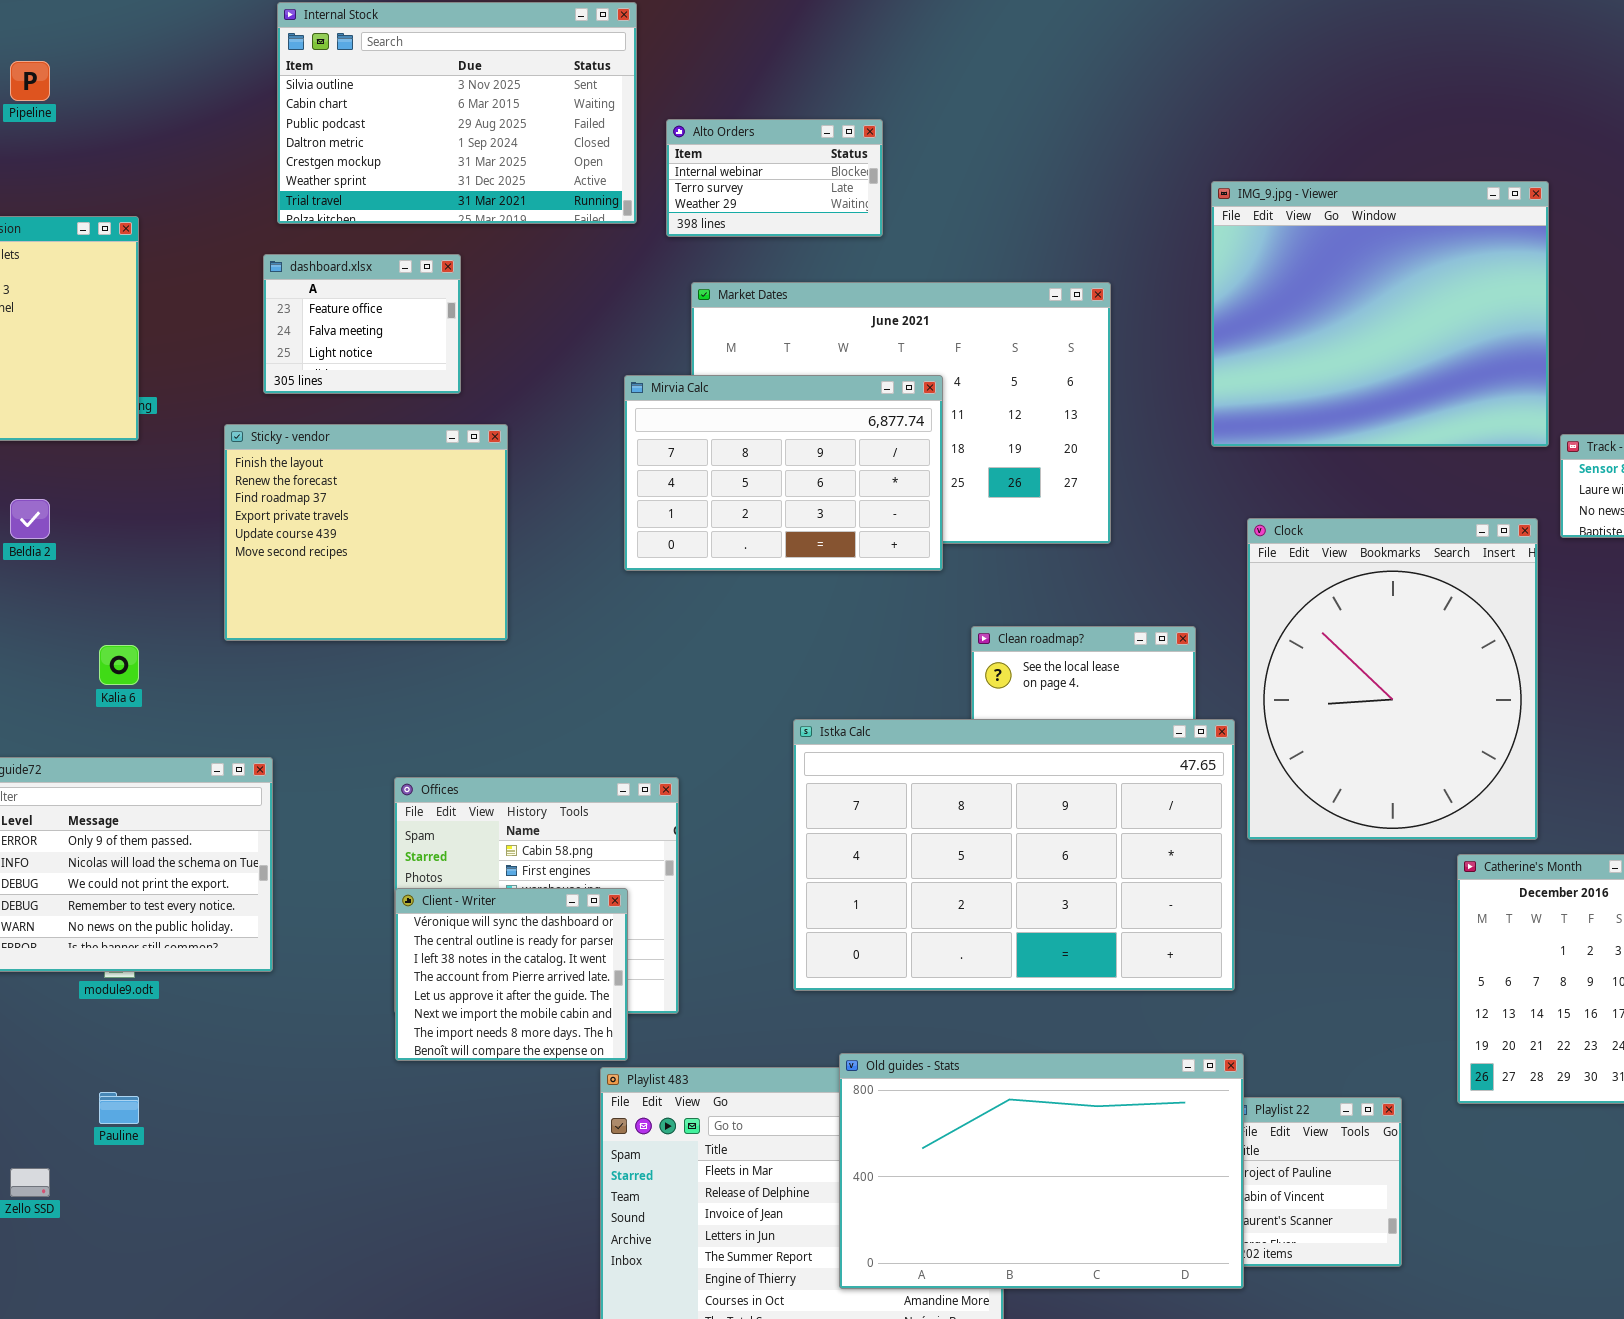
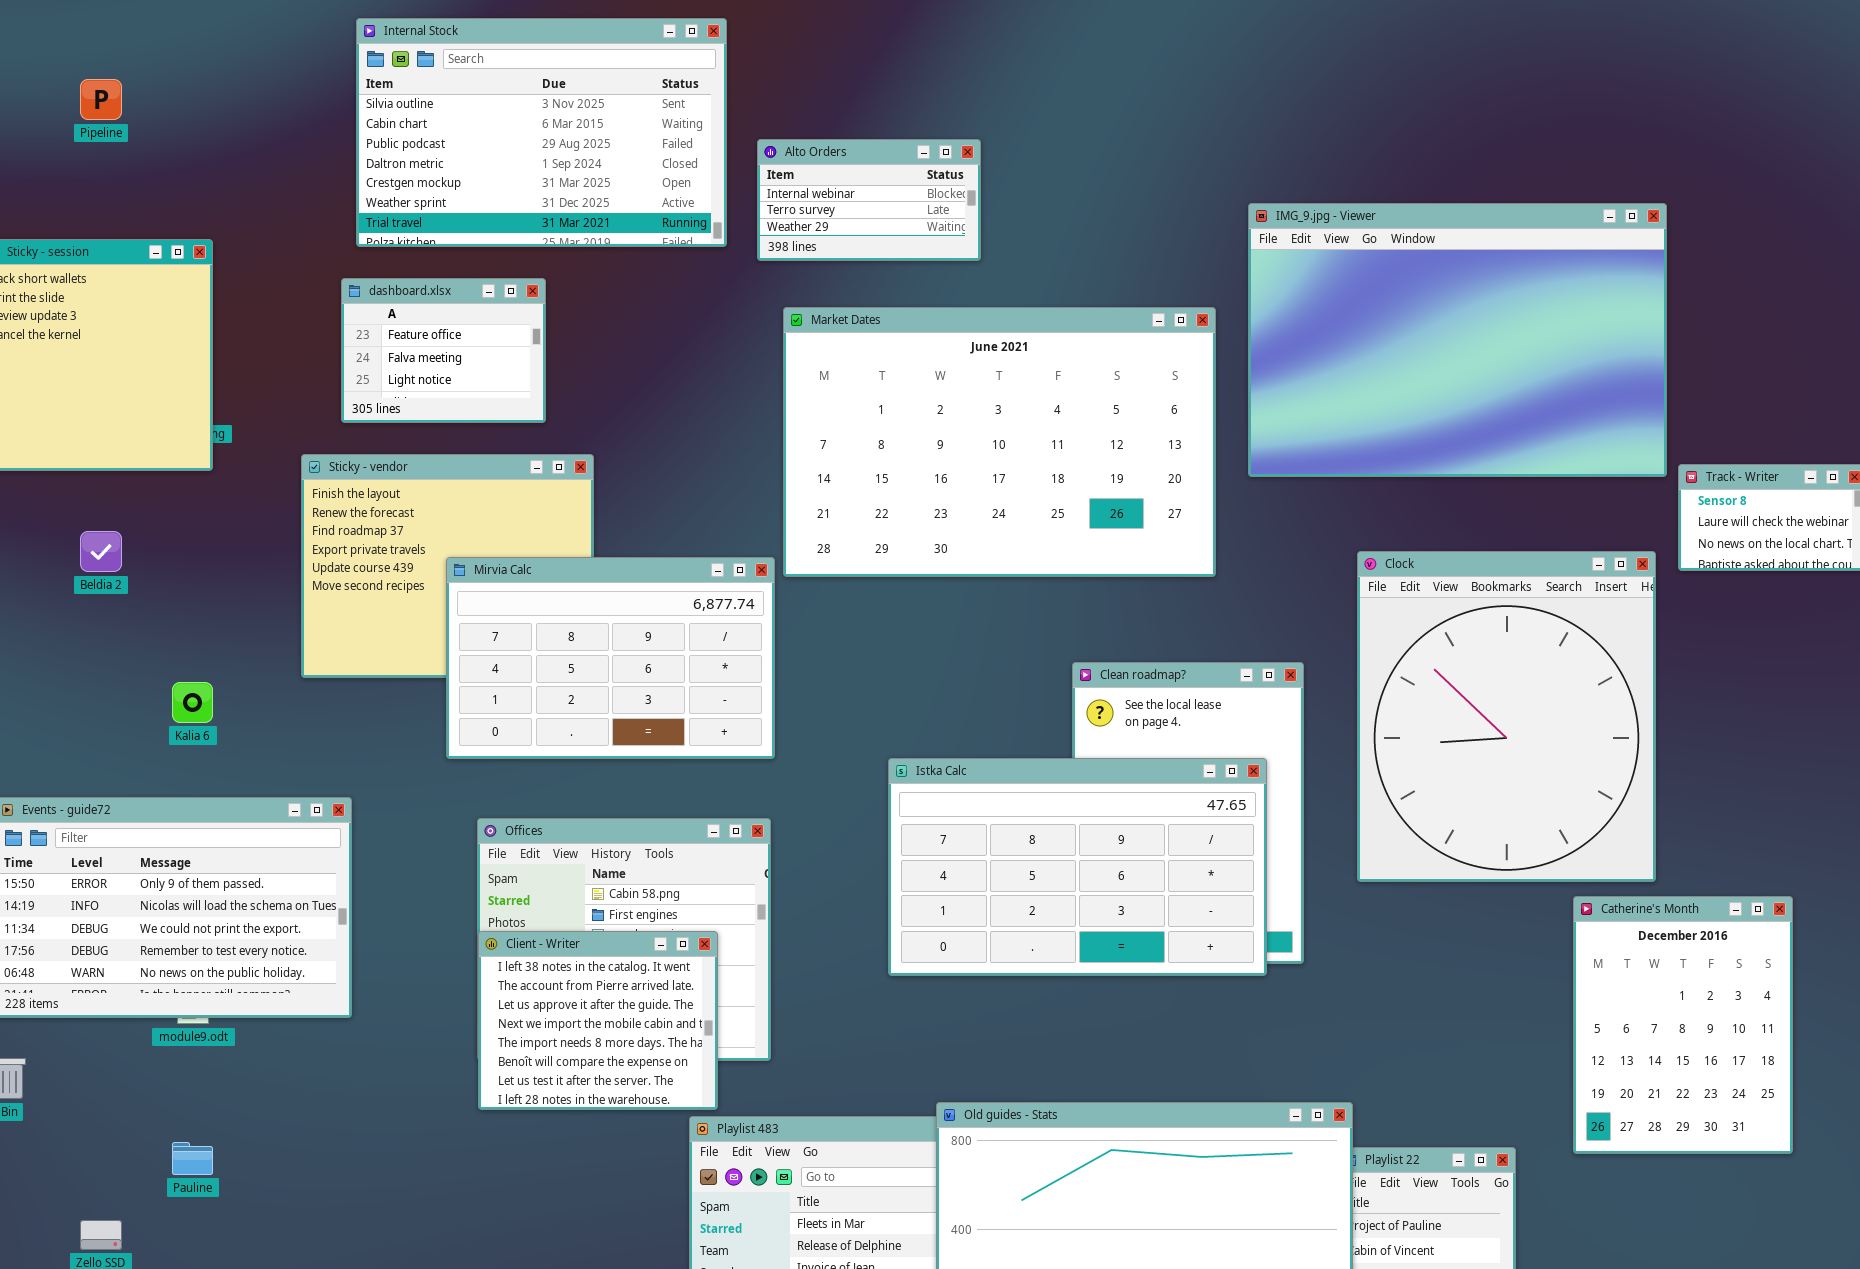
IMG_9.jpg - Viewer: [1211,181,1549,447] -> [1248,203,1667,477], resized
Mirvia Calc: [624,375,943,571] -> [446,557,775,759], moved
Istka Calc: [793,719,1235,991] -> [888,758,1267,976], resized
Client - Writer: [395,888,628,1061] -> [478,931,718,1110], scrolled down 2 rows

